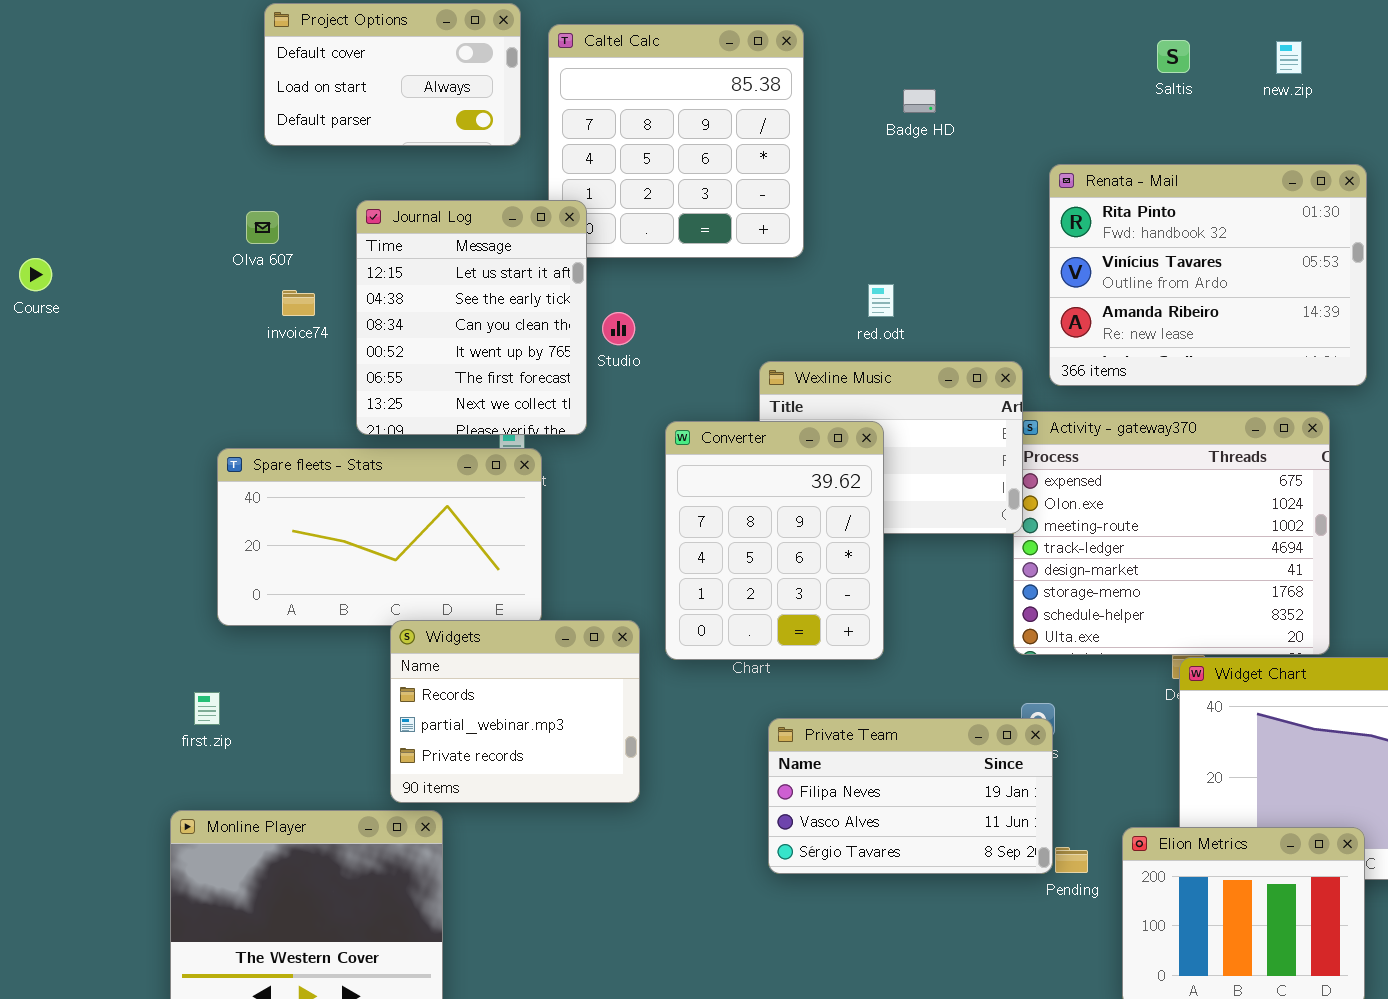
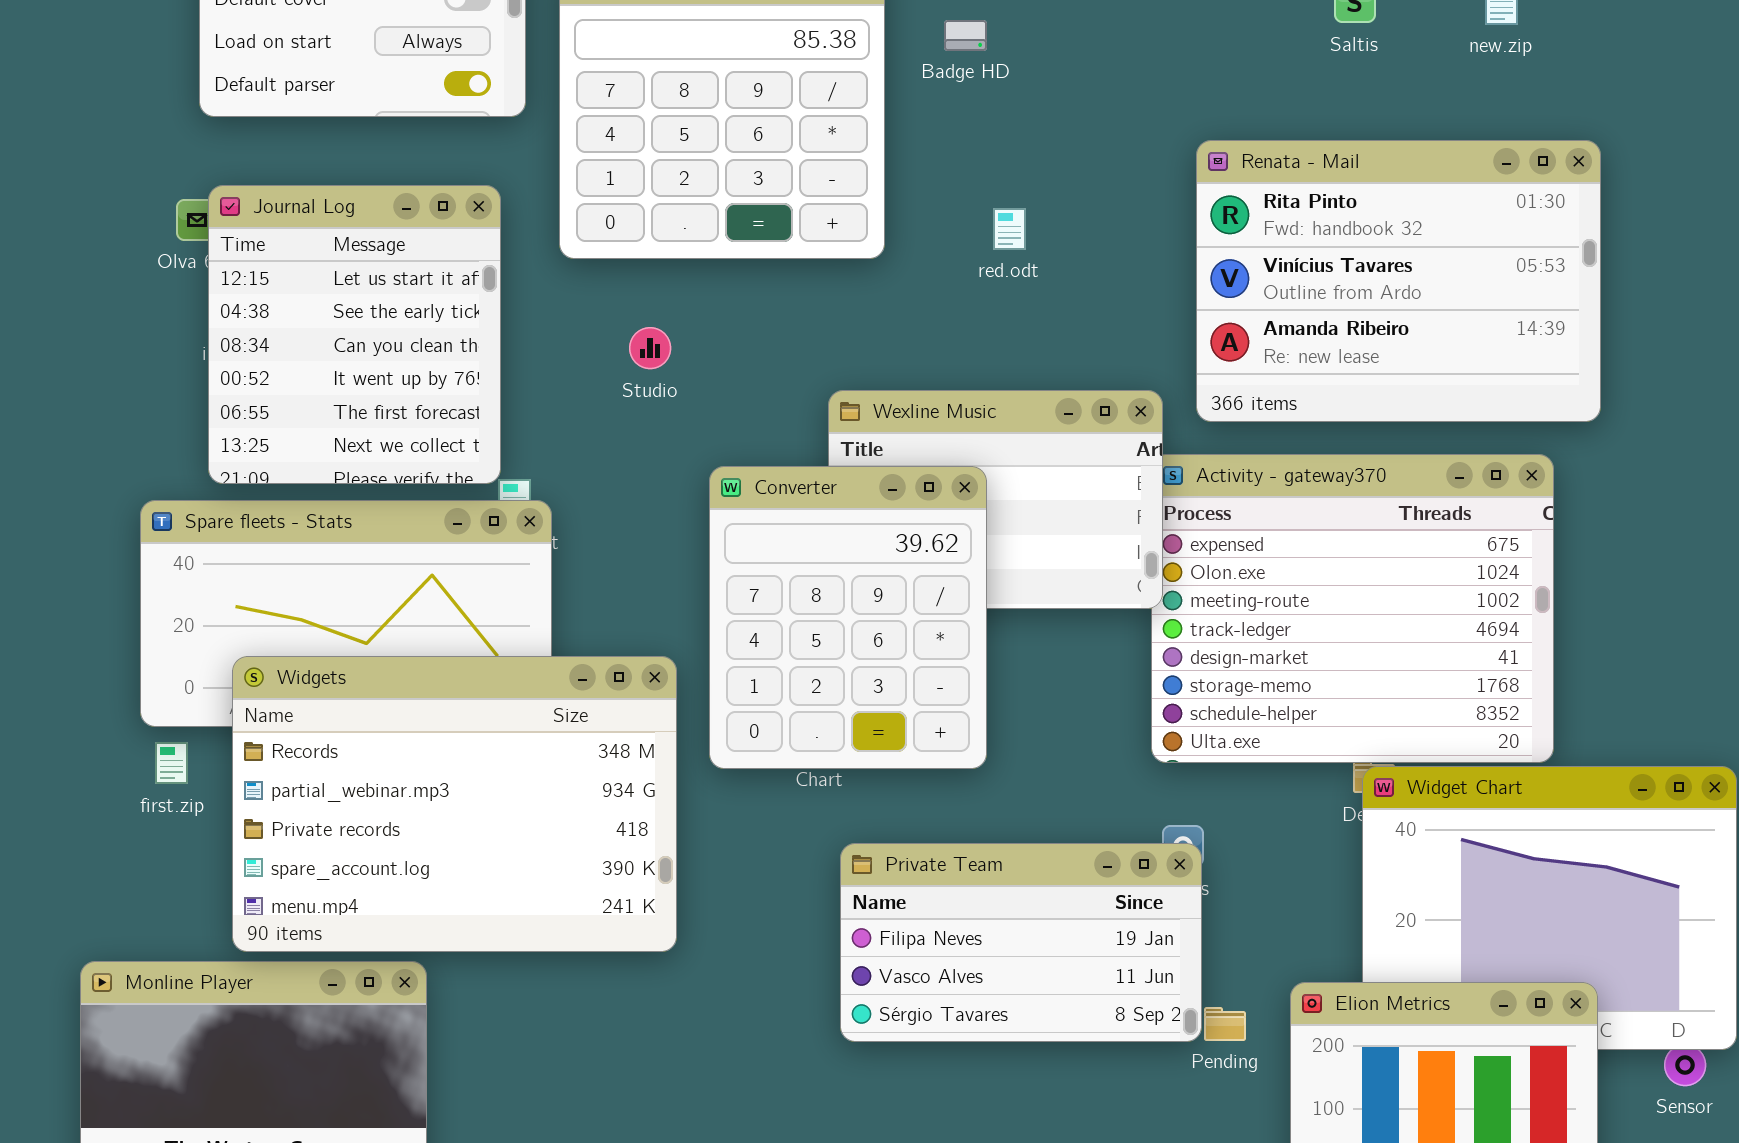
Badge HD: [903,89,936,113] -> [944,20,987,51], moved
Journal Log: [356,200,587,435] -> [208,185,501,484], moved
red.odt: [868,284,894,317] -> [993,208,1026,250], moved
Widgets: [390,620,640,803] -> [232,656,677,952], resized
first.zip: [194,692,220,725] -> [155,742,188,784], moved

